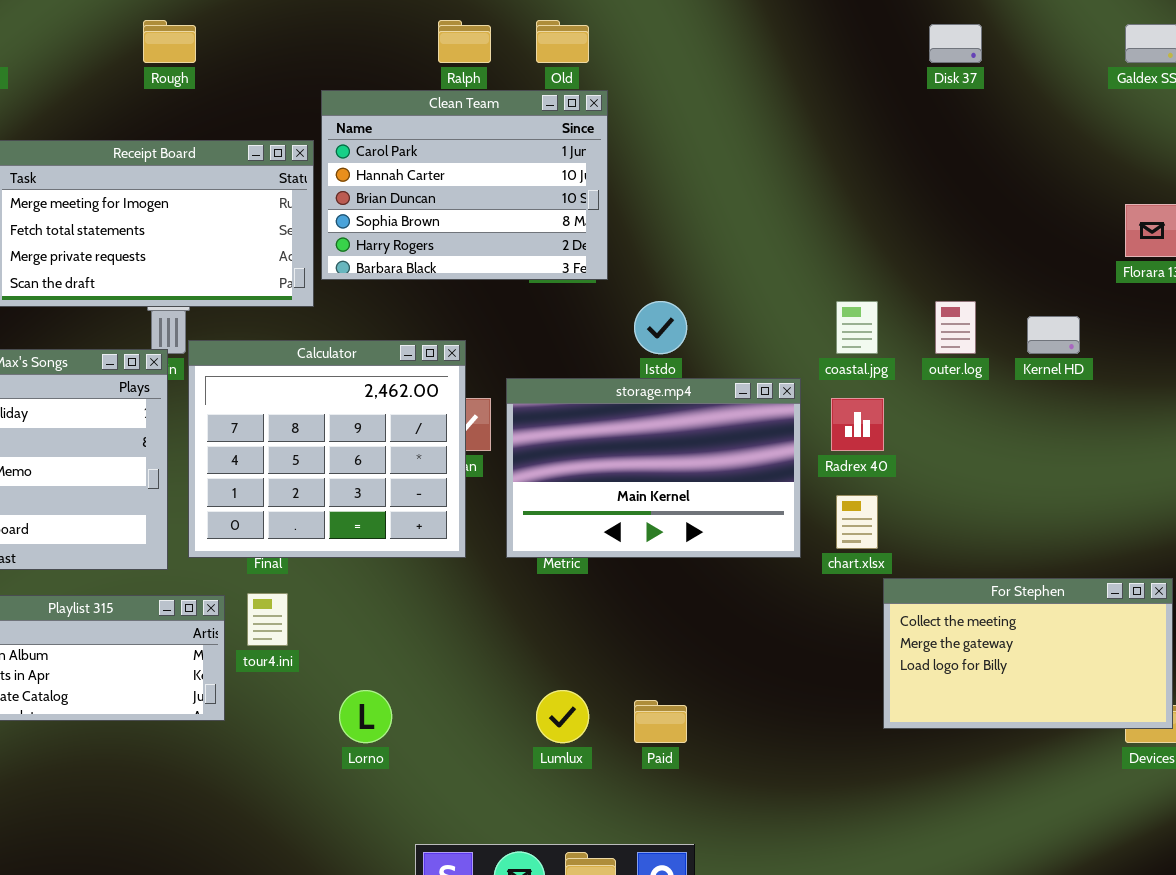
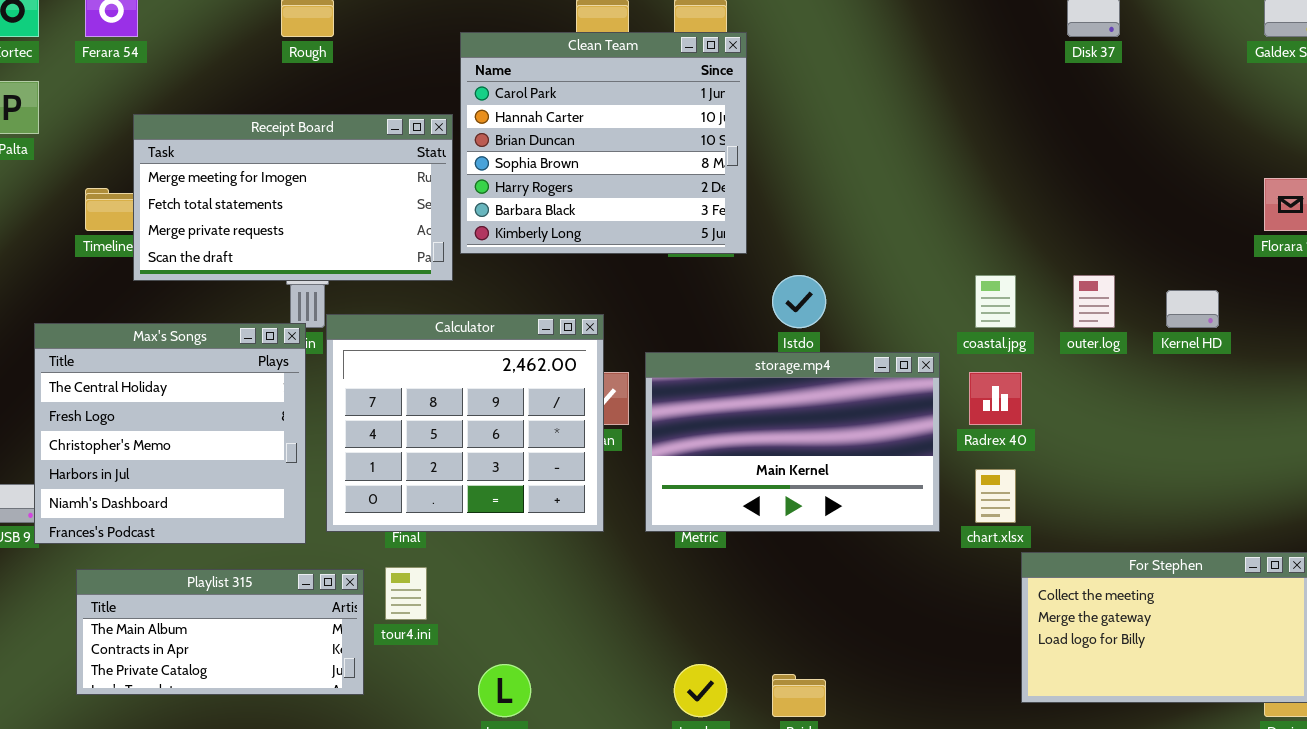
Clean Team: [321,90,608,280] -> [460,32,747,254], resized

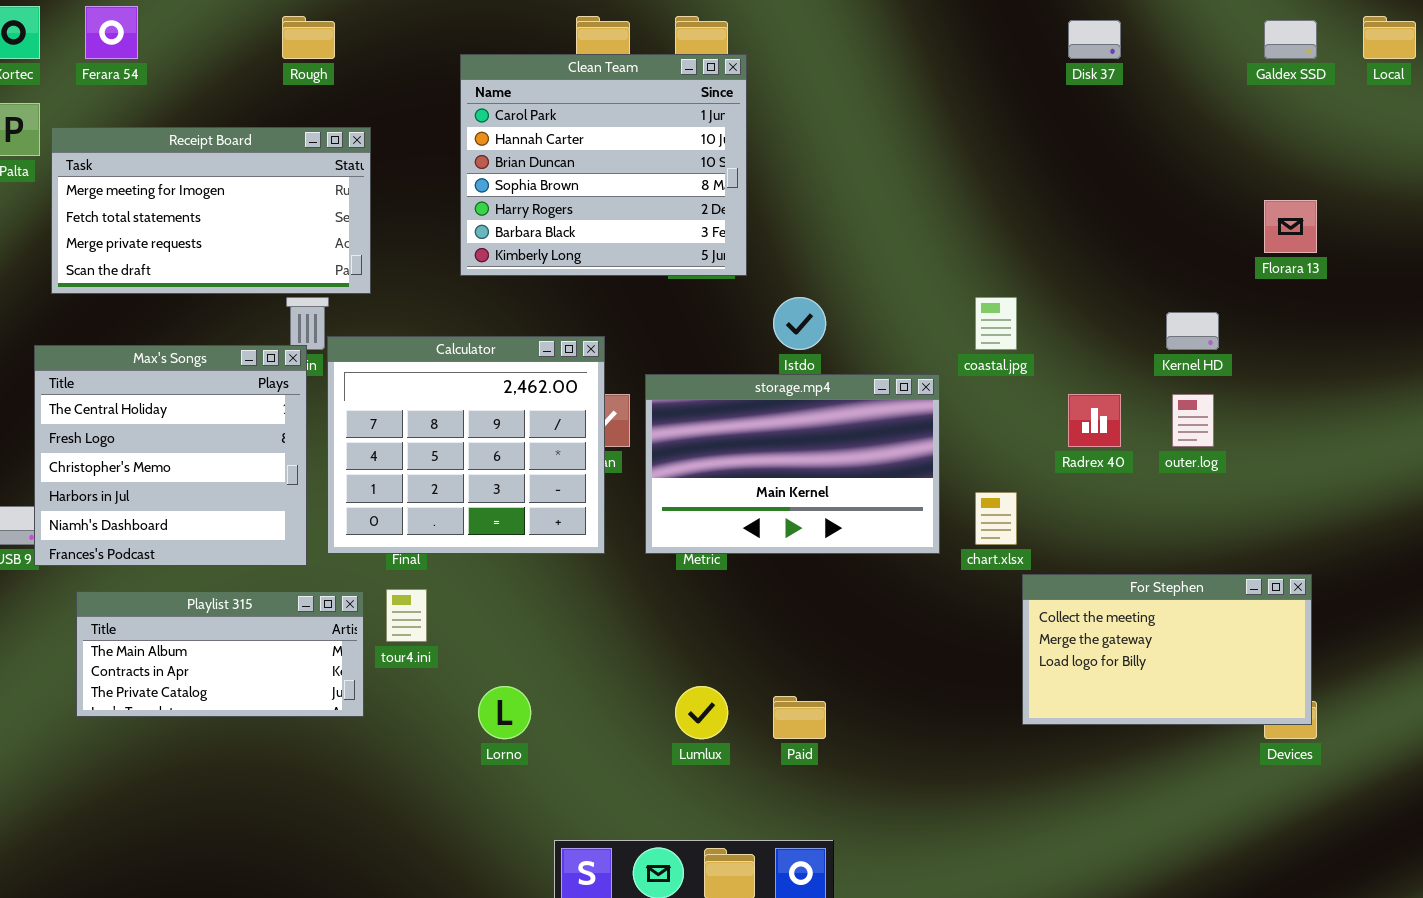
Receipt Board: [133,114,453,281] -> [51,127,371,294], moved
outer.log: [1073,275,1115,328] -> [1172,394,1214,447], moved
Radrex 40: [969,372,1022,425] -> [1068,394,1121,447], moved

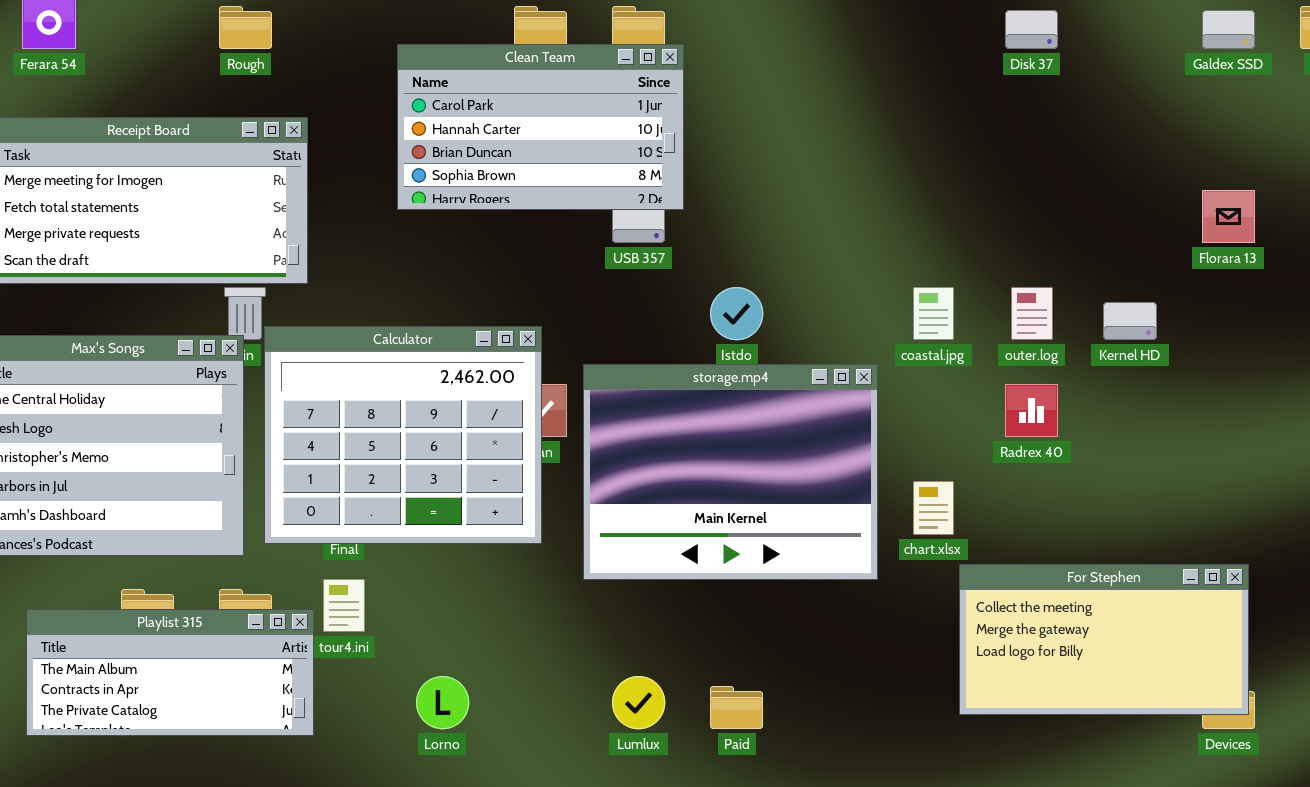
Clean Team: [460,54,747,276] -> [397,44,684,210], resized
storage.mp4: [645,374,940,554] -> [583,364,878,580], resized
outer.log: [1172,394,1214,447] -> [1011,287,1053,340], moved
Playlist 315: [76,591,364,717] -> [26,609,314,736], moved

